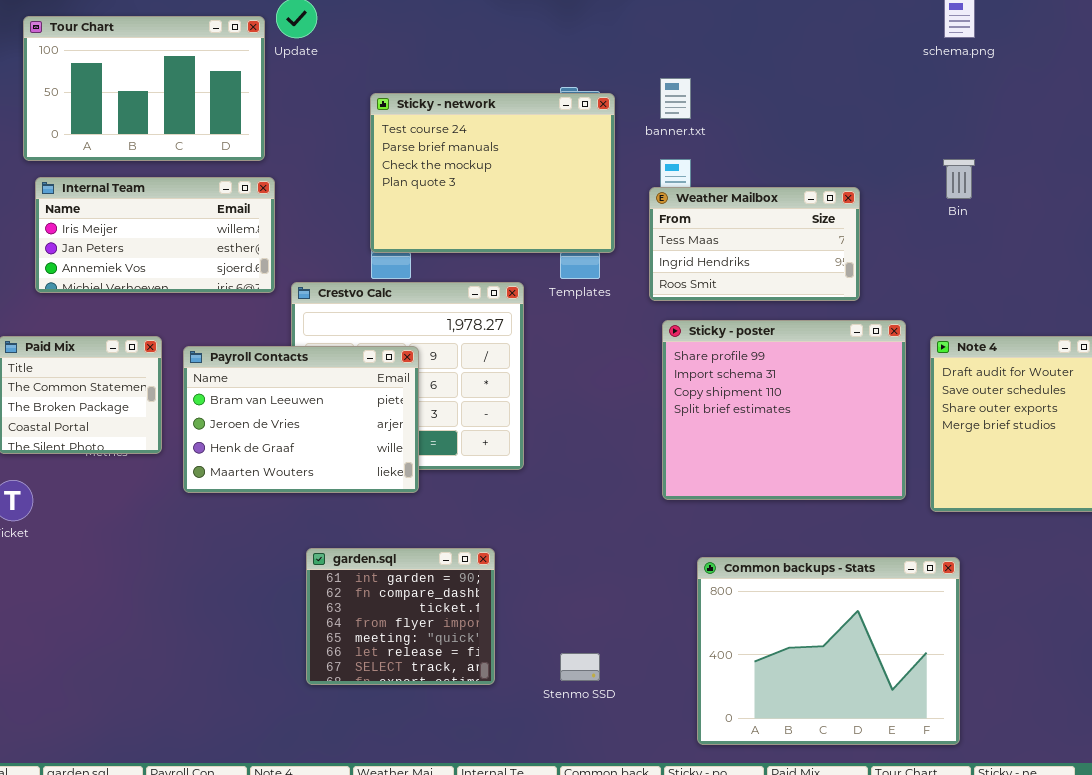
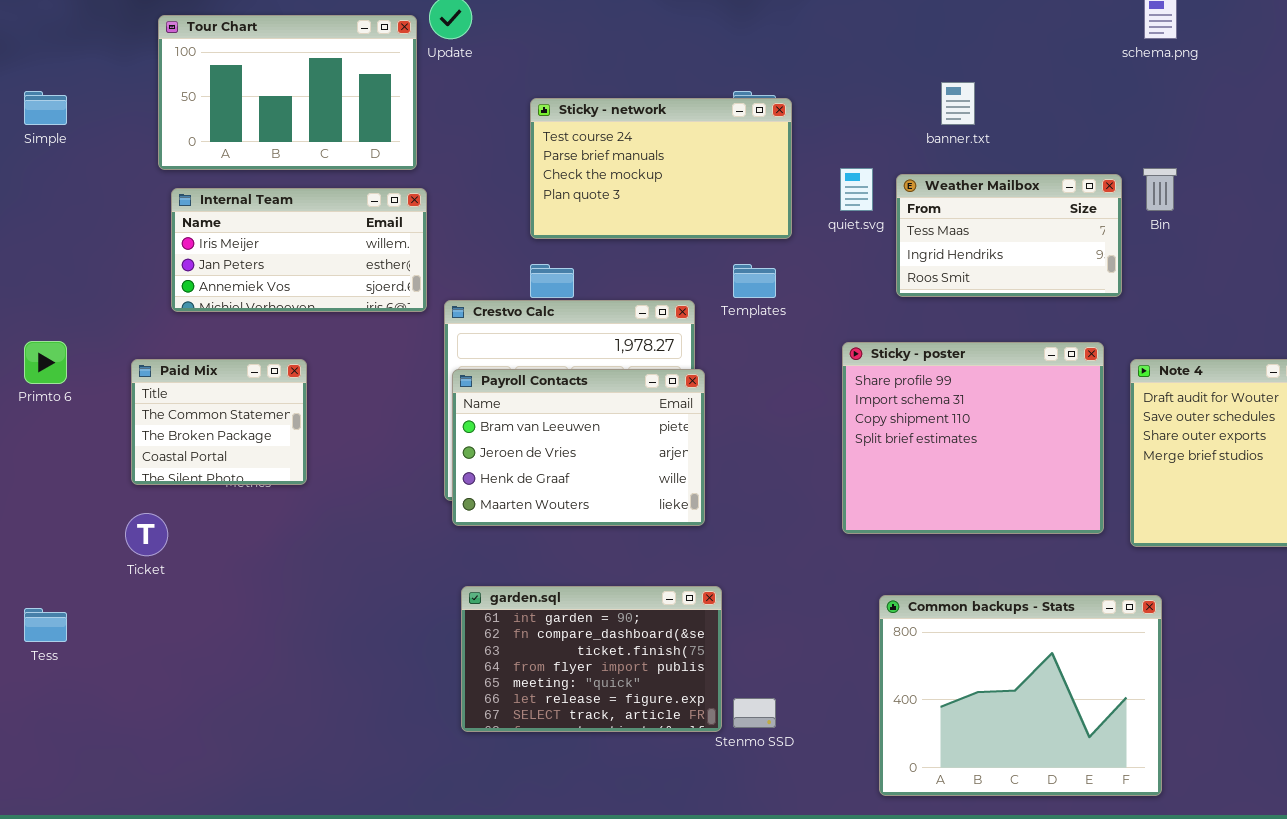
banner.txt: [660,78,691,119] -> [941,82,975,125], moved
Sticky - network: [370,93,615,253] -> [530,98,792,239], resized
Weather Mailbox: [649,187,860,301] -> [896,174,1122,297], moved
Payroll Contacts: [183,346,419,493] -> [452,369,705,526], moved
garden.sql: [306,548,495,685] -> [461,586,722,732], resized

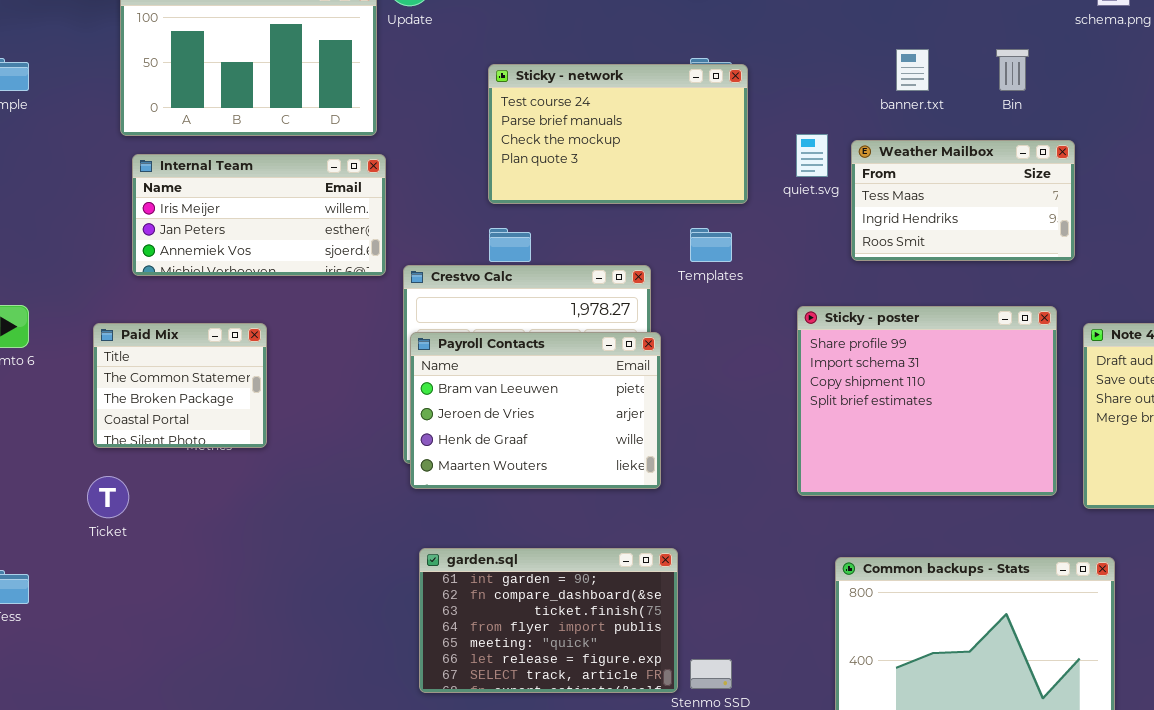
Bin: [1143,168,1177,211] -> [996,49,1029,91], moved

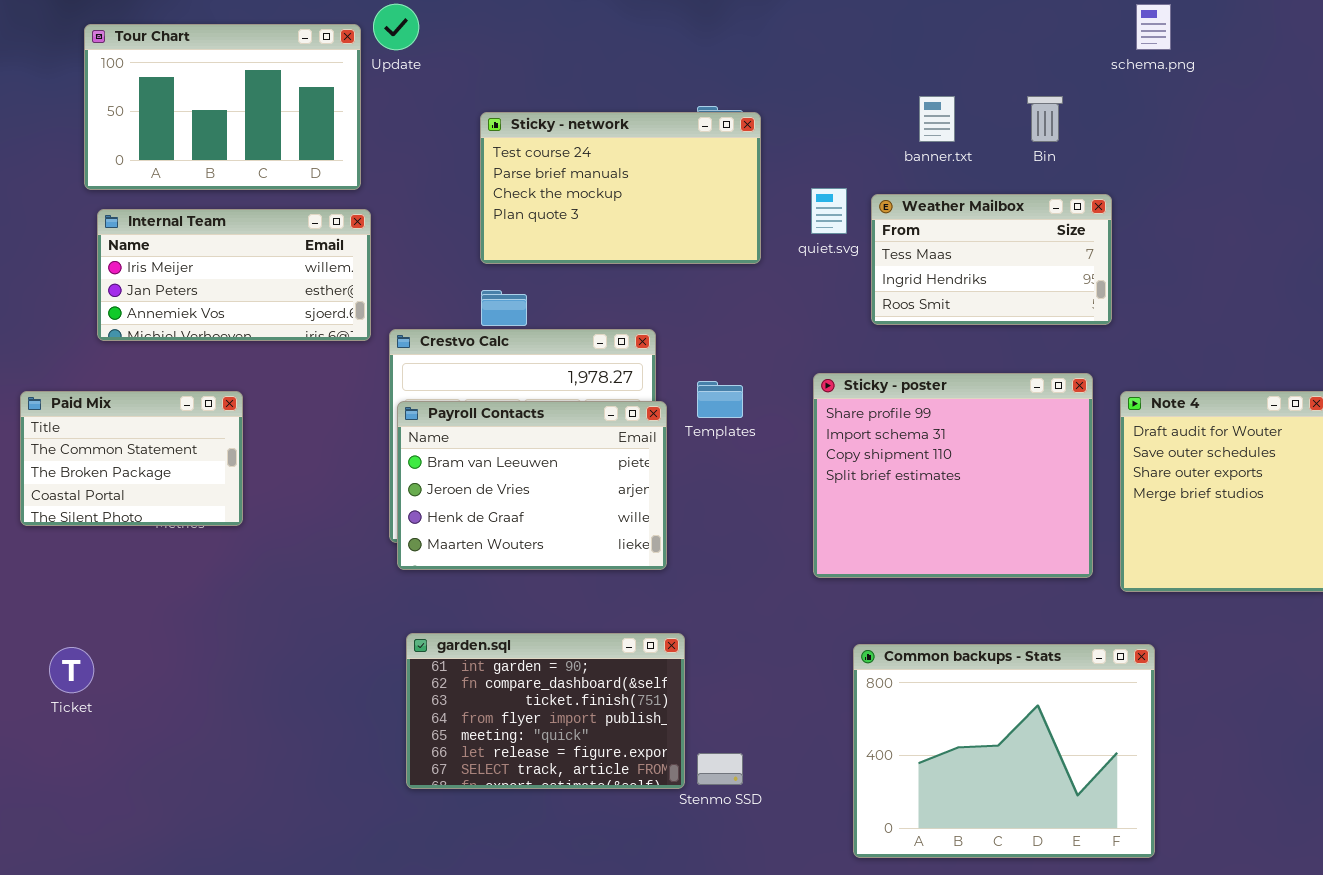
Templates: [690,228,732,262] -> [697,381,743,418], moved
Paid Mix: [93,323,267,448] -> [20,391,243,526], resized
Ticket: [87,476,129,518] -> [49,647,94,693], moved

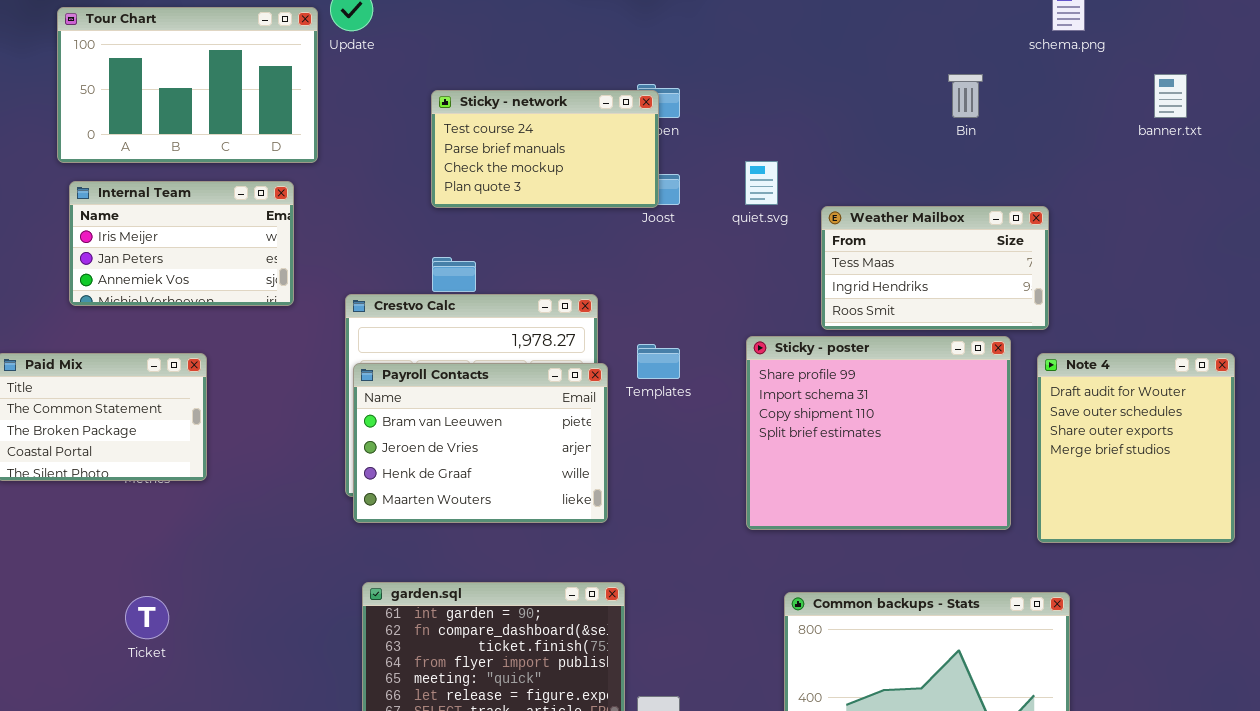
banner.txt: [919,96,955,142] -> [1154,74,1187,118], moved
Sticky - network: [480,112,761,264] -> [431,90,659,208], resized
Weather Mailbox: [871,194,1112,325] -> [821,206,1049,330], moved
Internal Team: [97,209,371,341] -> [69,181,294,306], resized
Ticket: [49,647,94,693] -> [125,596,169,639], moved

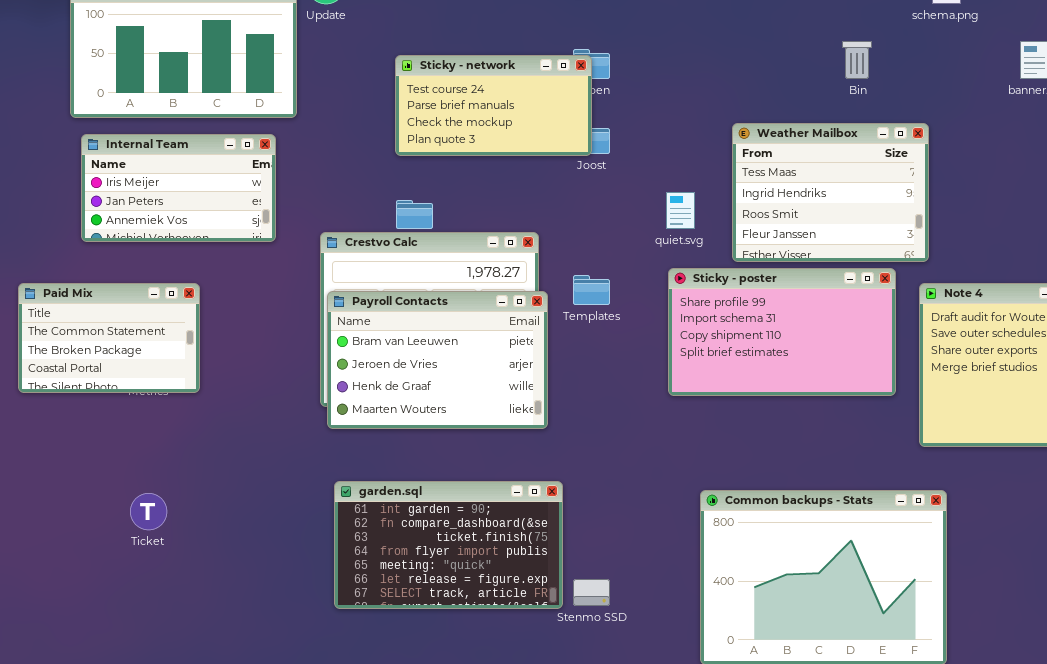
quiet.svg: [745,161,778,205] -> [666,192,695,229], moved
Weather Mailbox: [821,206,1049,330] -> [732,123,929,262], resized
Sticky - poster: [746,336,1011,530] -> [668,268,896,396], resized

